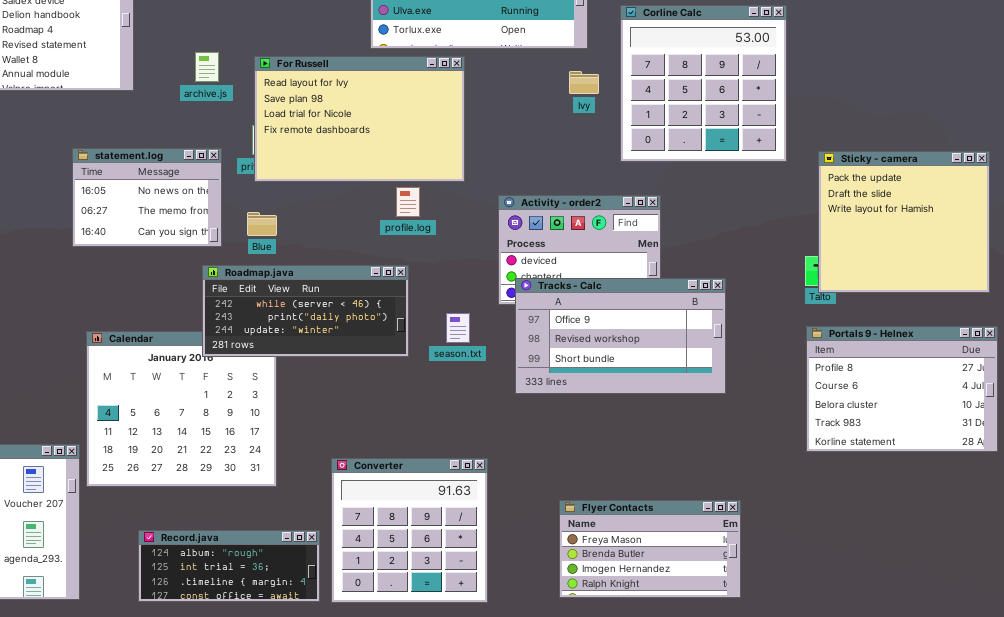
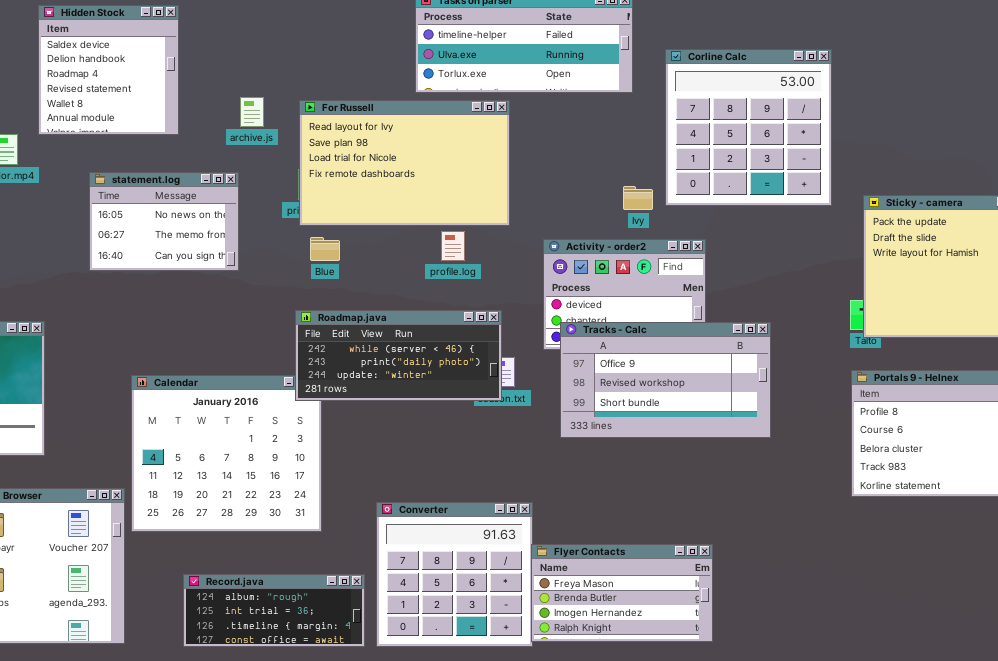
Ivy: [569,71,599,94] -> [623,186,653,210], moved
statement.log: [72,148,222,247] -> [89,172,239,271], moved
Blue: [247,212,277,236] -> [310,237,340,261], moved
Roadmap.java: [202,265,409,357] -> [295,310,502,401], moved
Flyer Contacts: [559,500,741,598] -> [531,544,713,642], moved

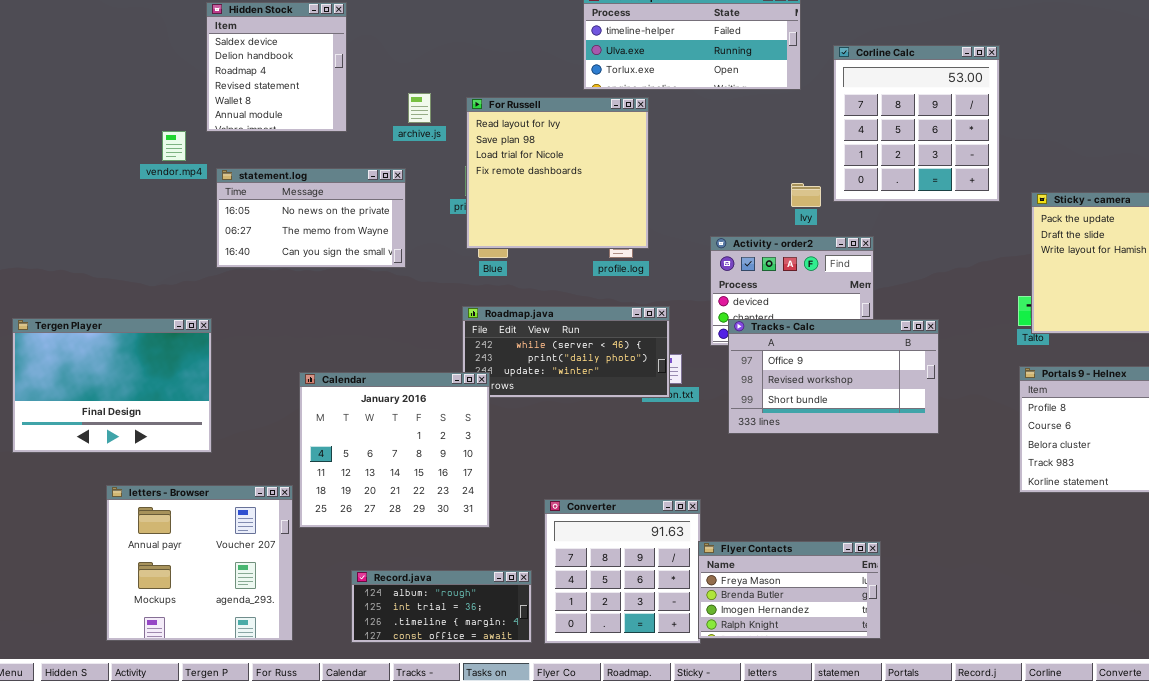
For Russell: [299,100,510,226] -> [466,97,649,249], resized
statement.log: [89,172,239,271] -> [216,168,406,268], resized
Calendar: [131,375,322,532] -> [299,372,490,528], raised

